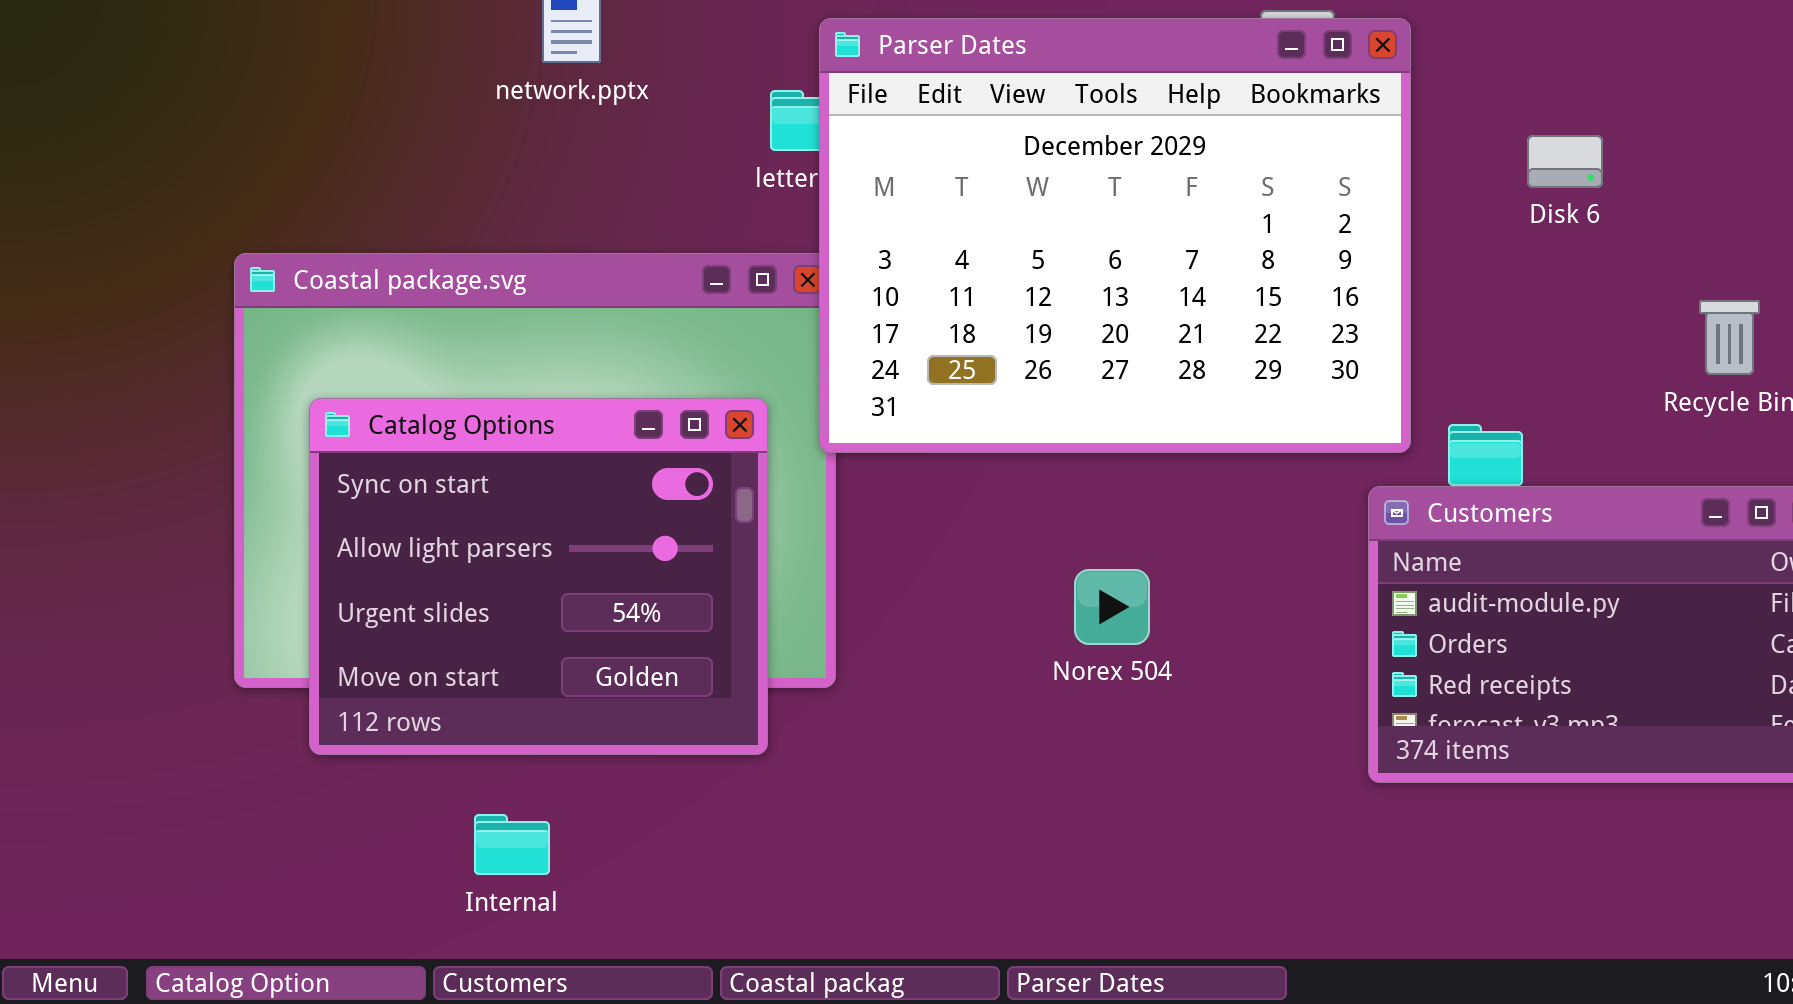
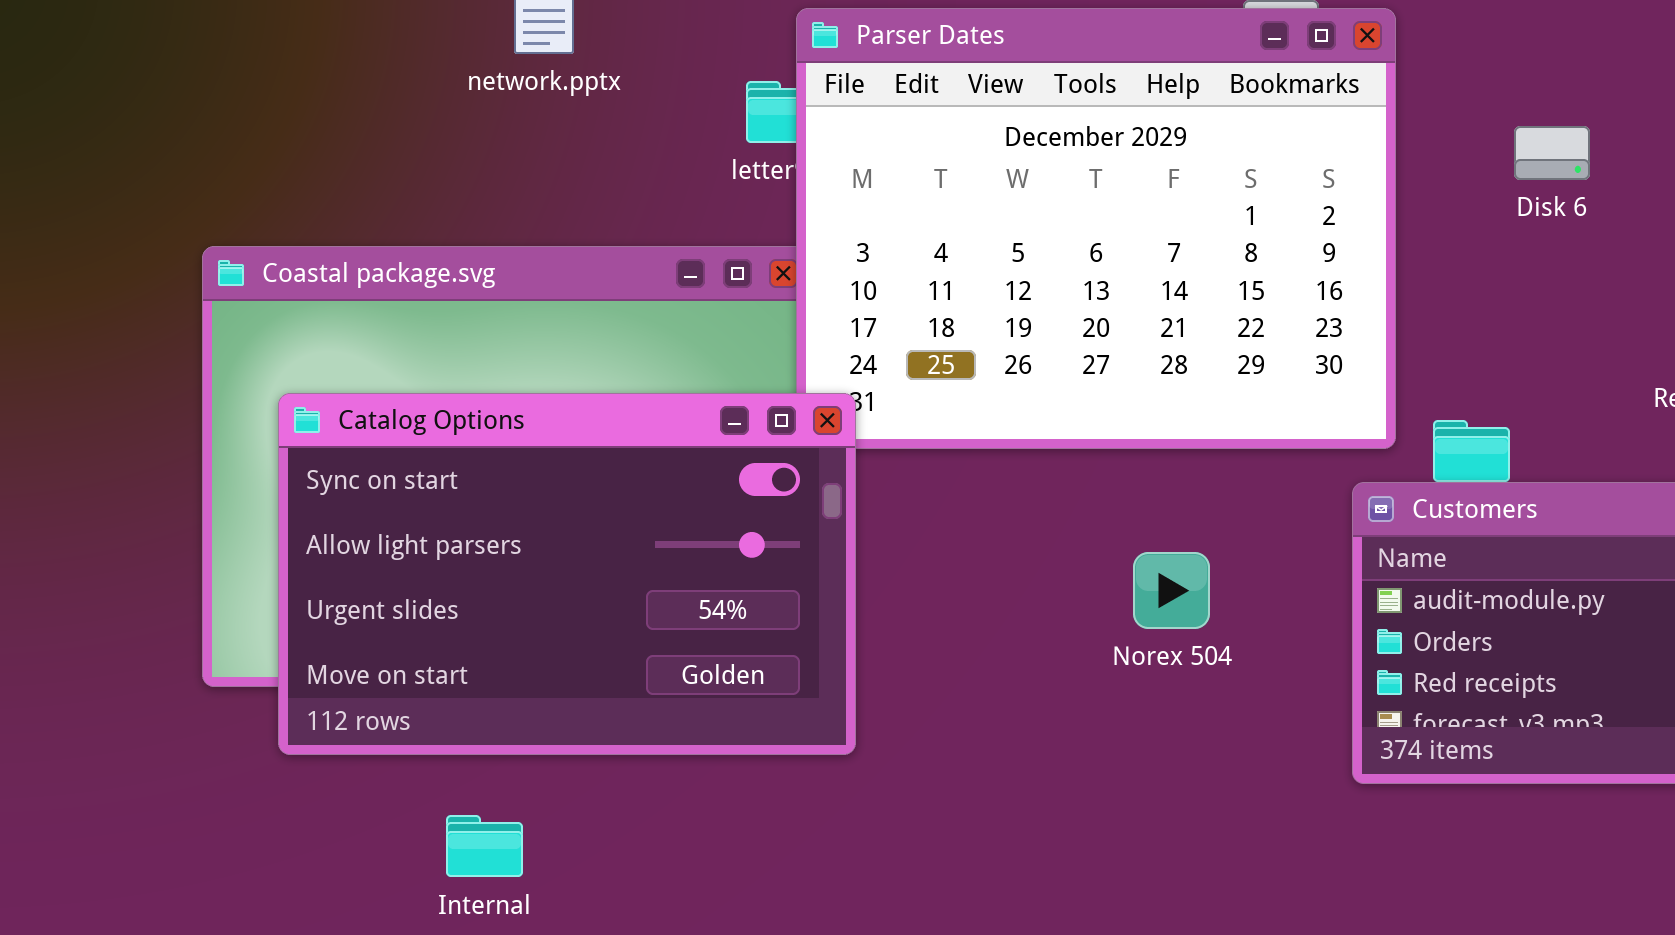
Catalog Options: [309,398,768,755] -> [278,393,856,755], resized
Norex 504: [1074,569,1150,645] -> [1133,552,1210,629], moved

